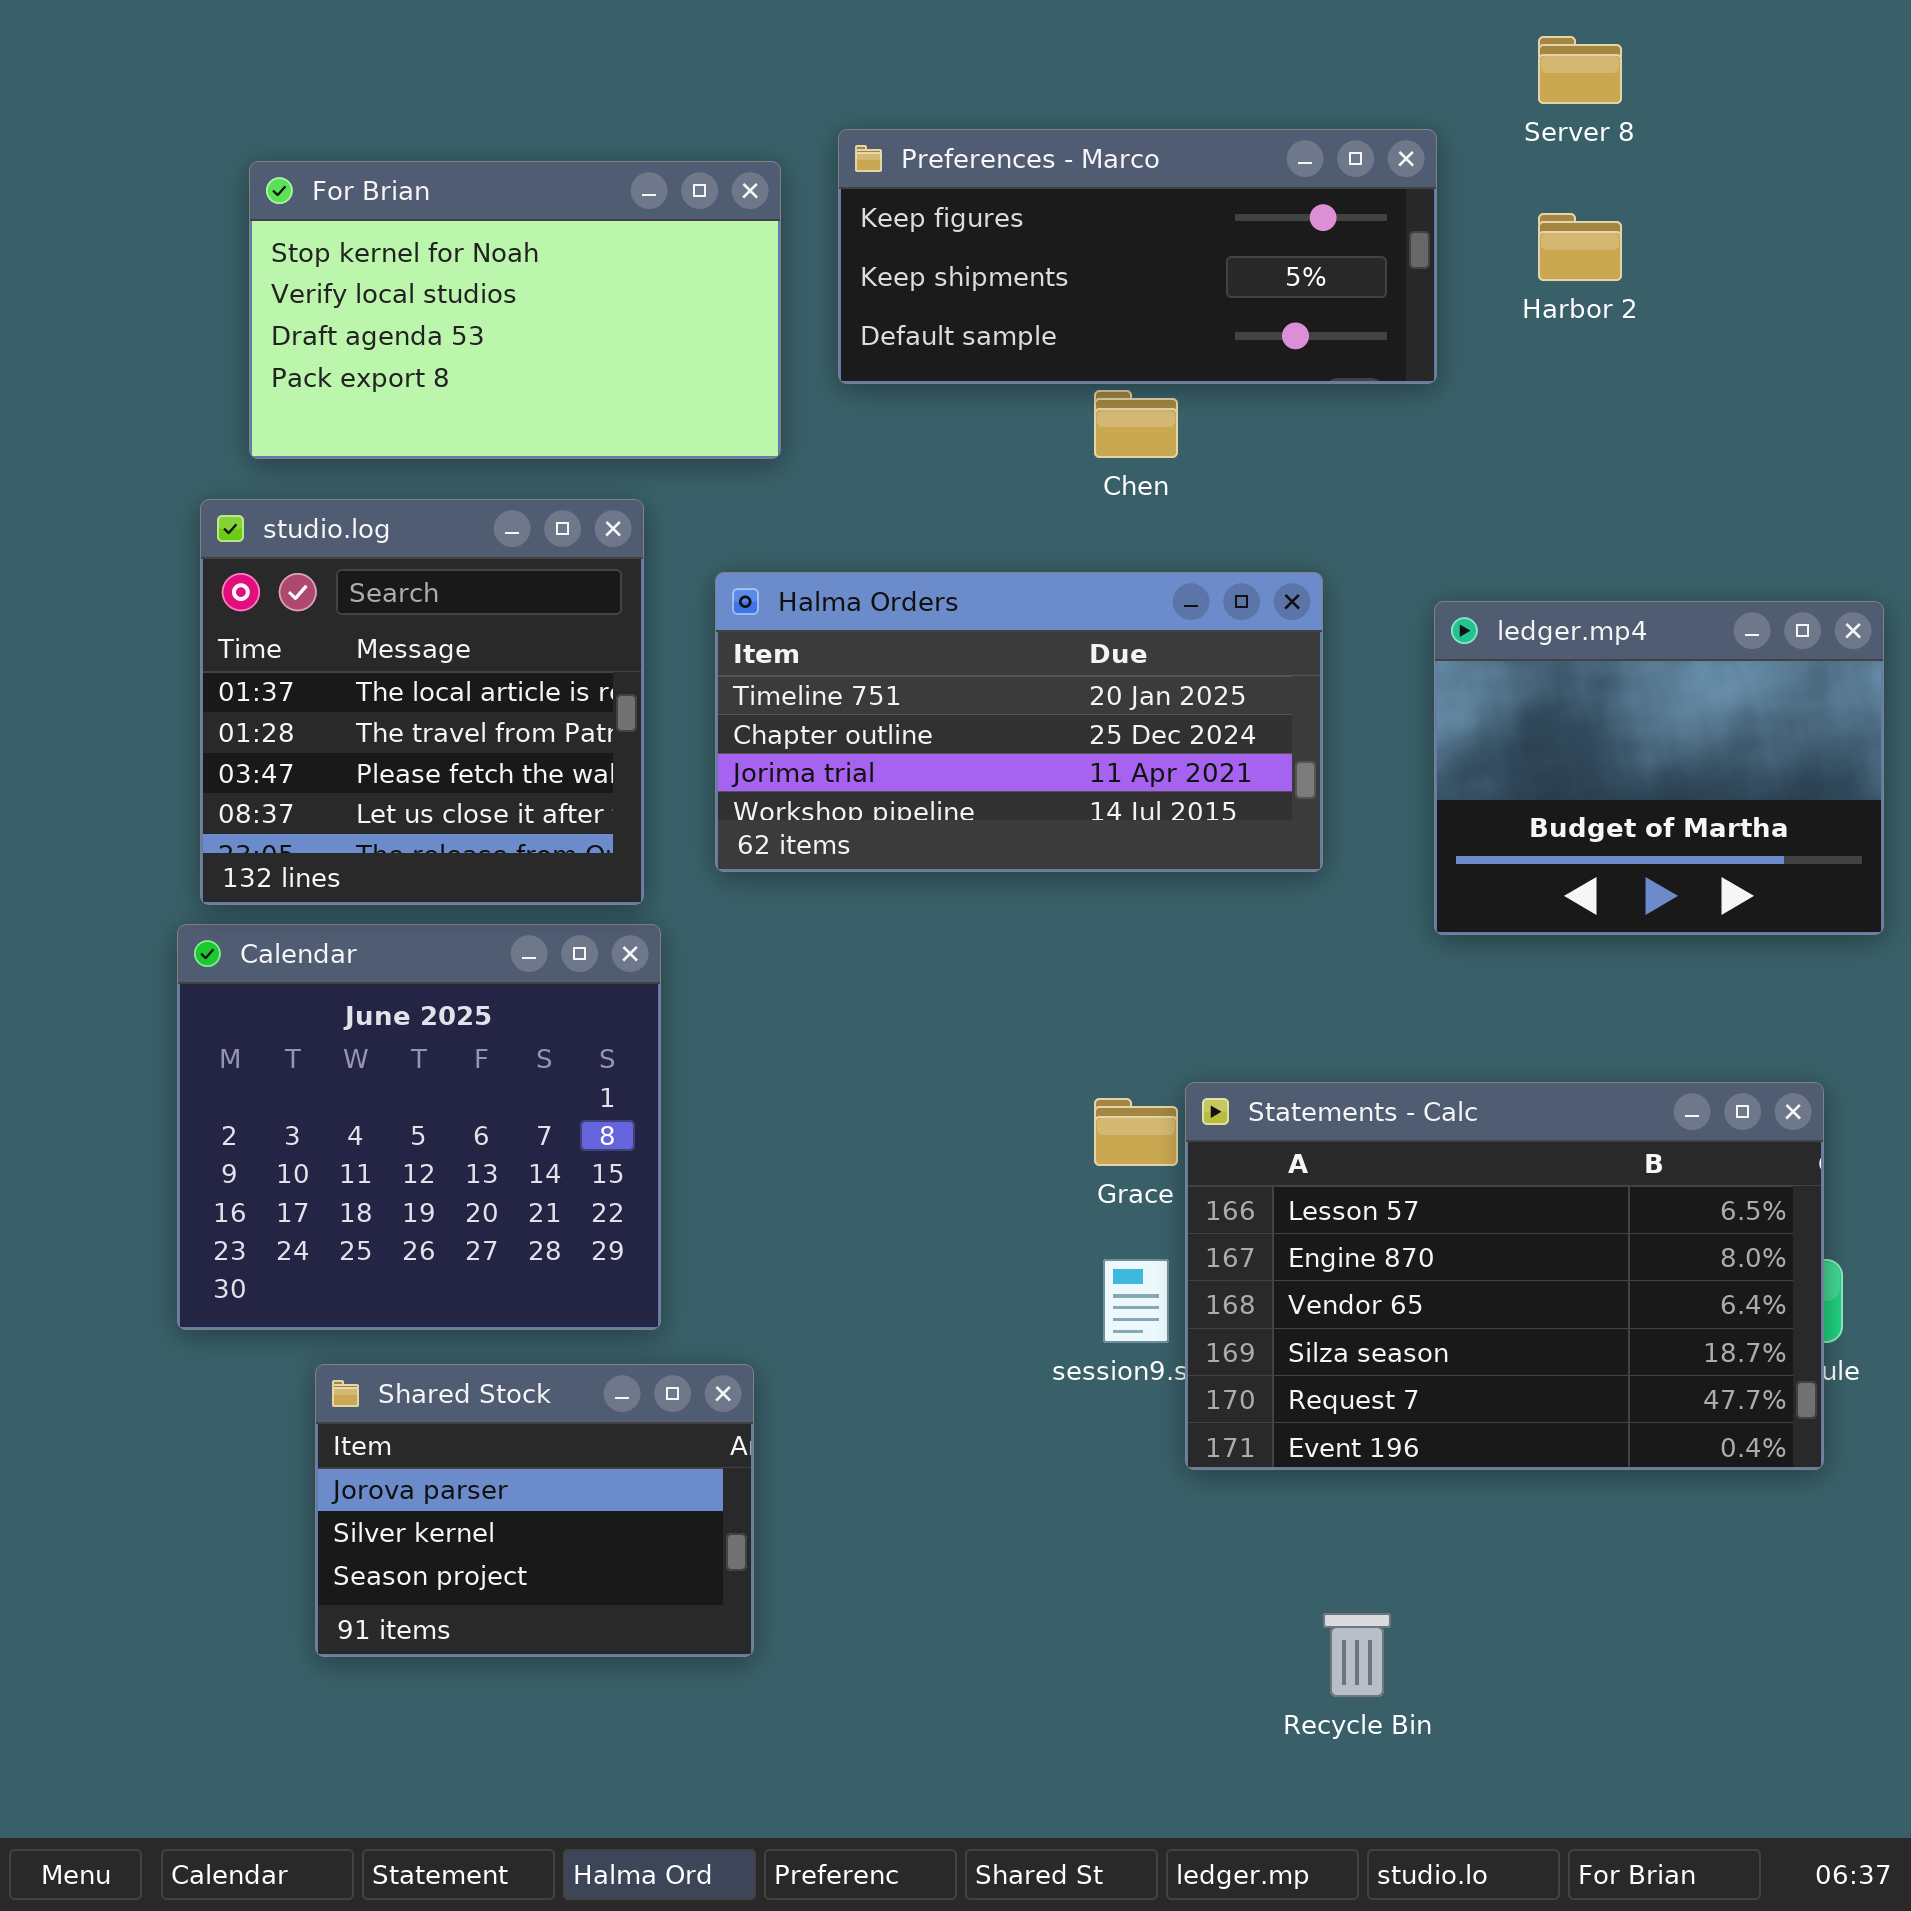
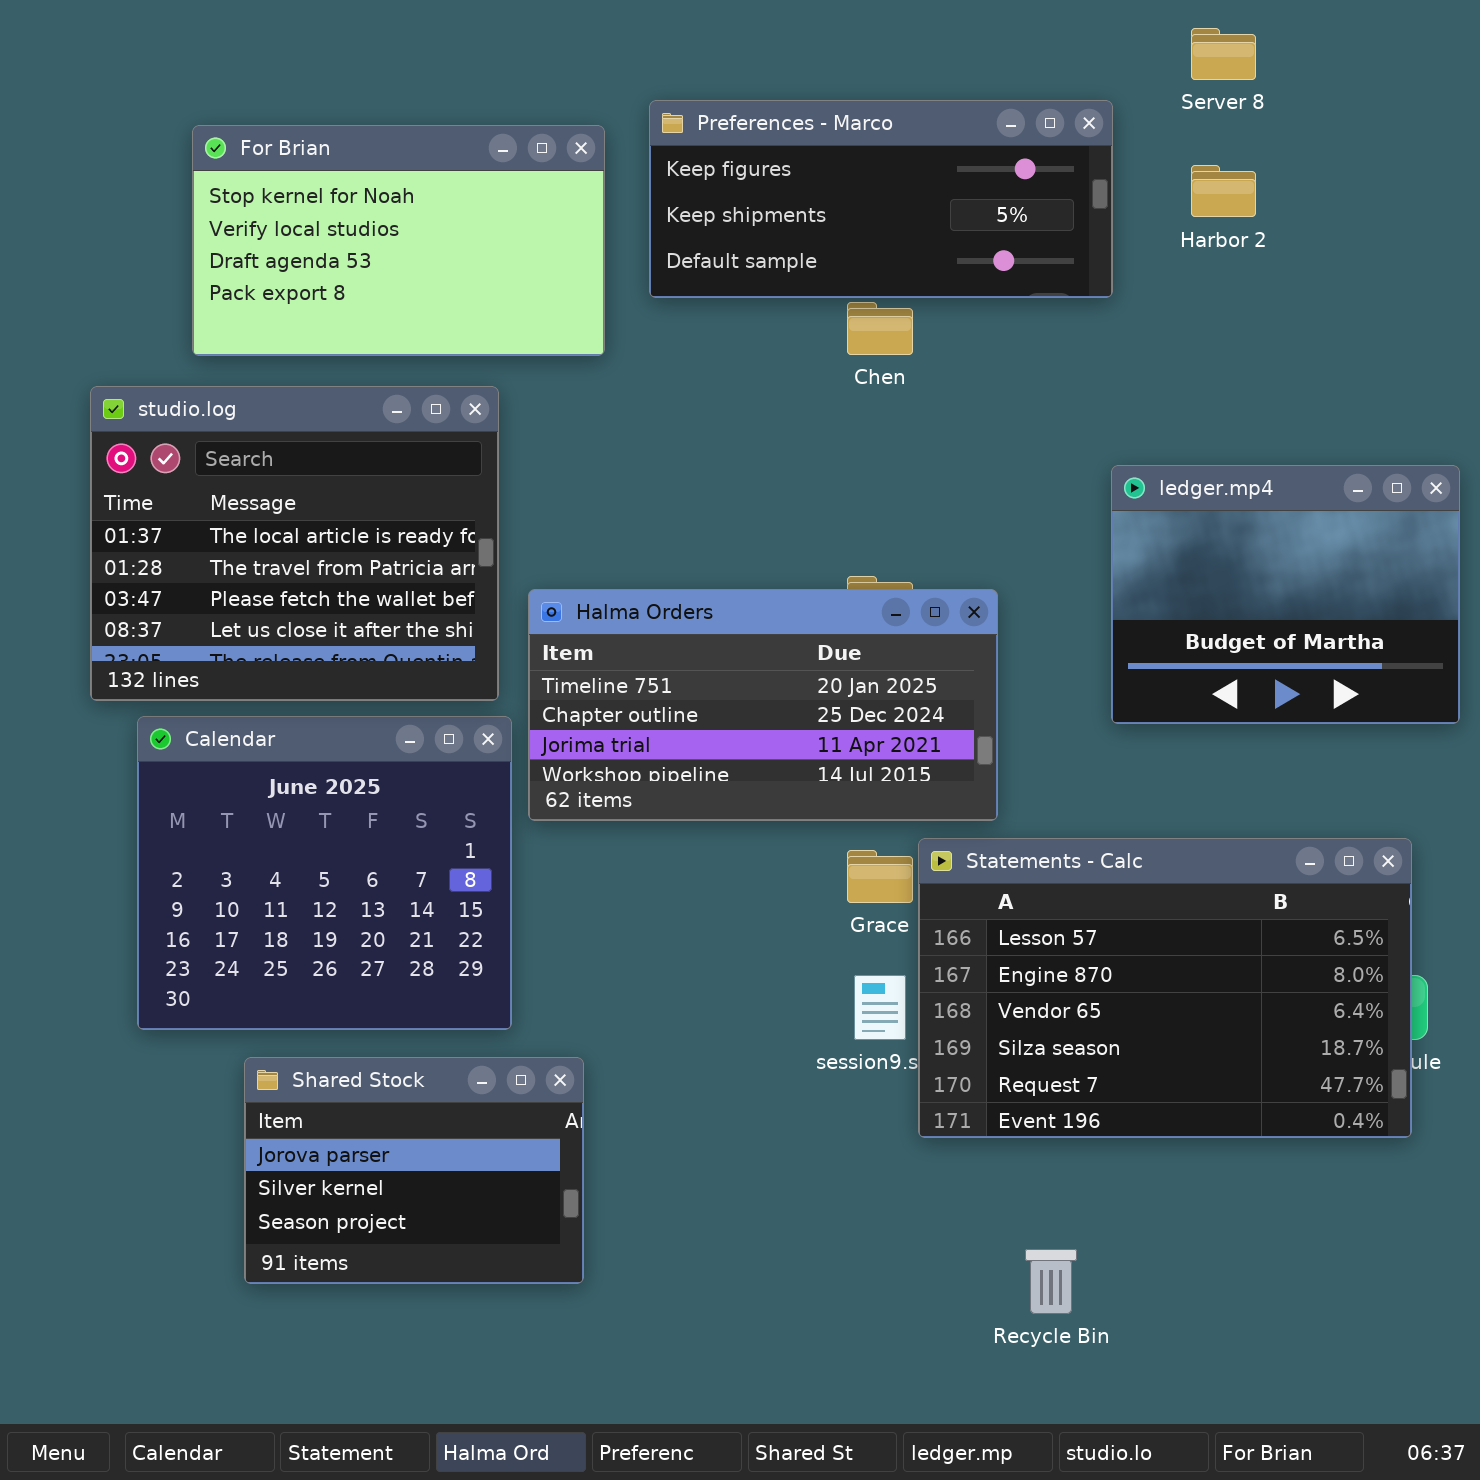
studio.log: [200,499,644,905] -> [90,386,499,701], resized
Halma Orders: [715,572,1323,872] -> [528,589,998,821], moved

